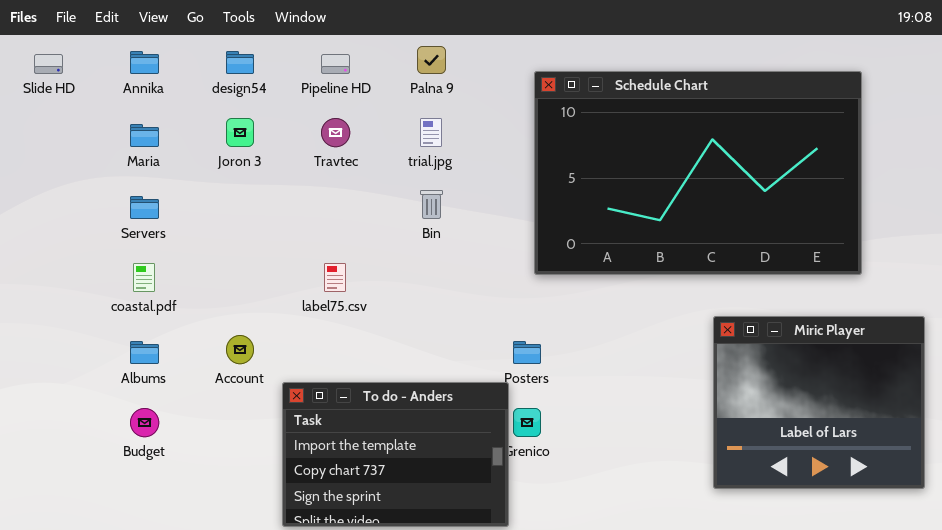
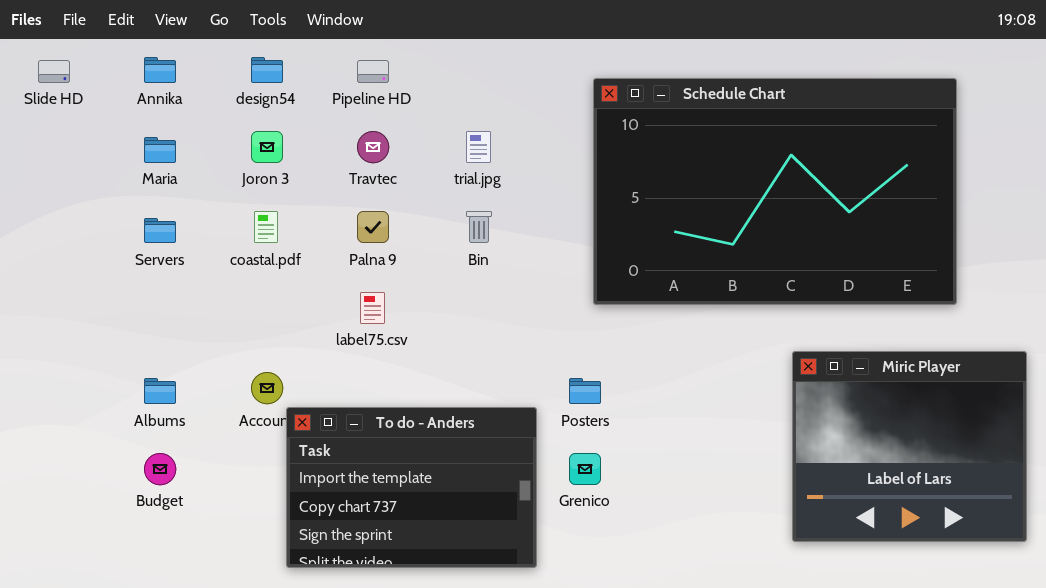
Palna 9: [417,46,446,74] -> [357,211,389,243], moved
coastal.pdf: [133,263,155,292] -> [254,211,278,243], moved
To do - Anders: [282,382,509,527] -> [286,407,537,568], moved

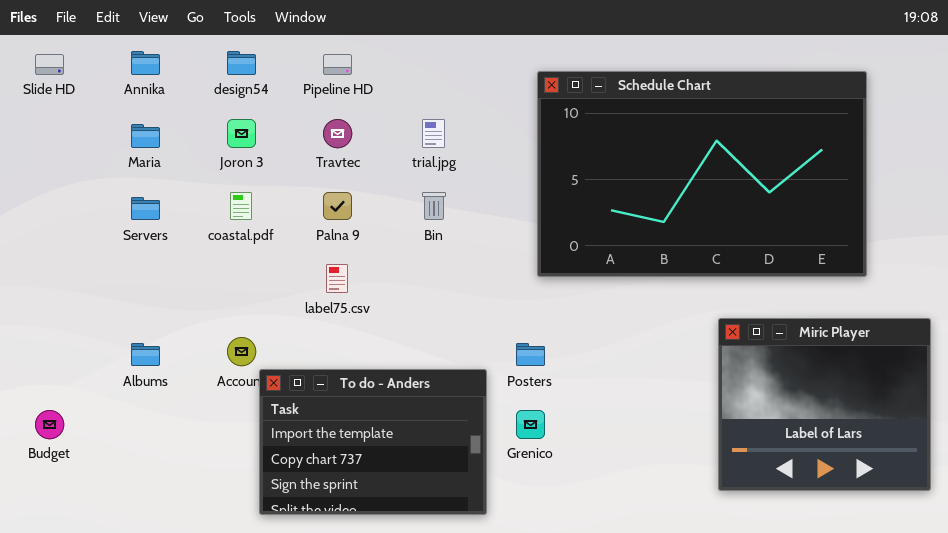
Budget: [144,453,176,485] -> [35,410,64,439], moved

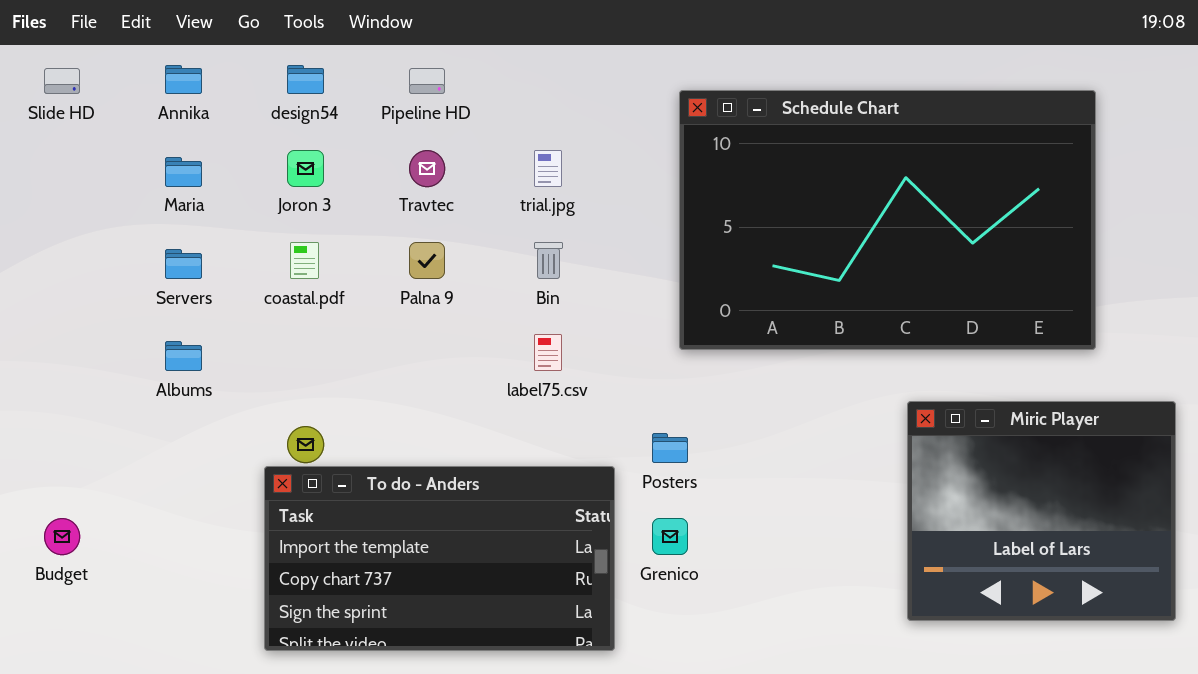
label75.csv: [326,264,348,293] -> [534,334,562,371], moved
Albums: [131,343,160,366] -> [165,341,202,371], moved
To do - Anders: [259,369,487,515] -> [264,466,615,651], resized

